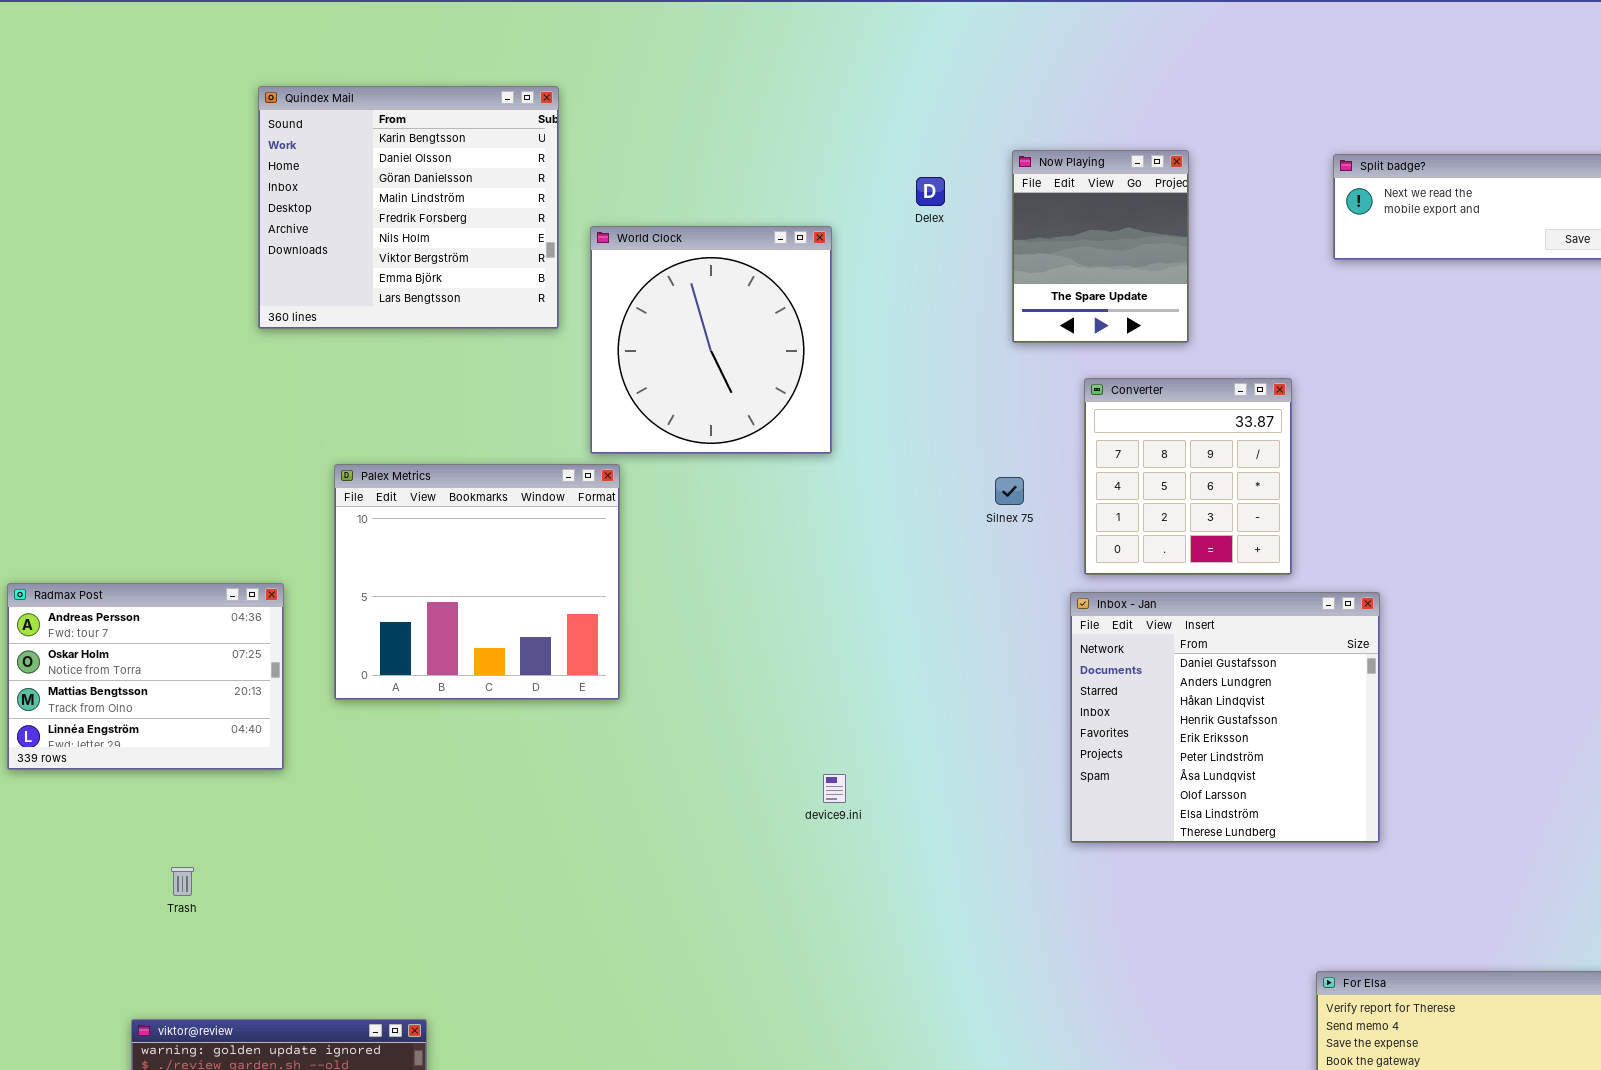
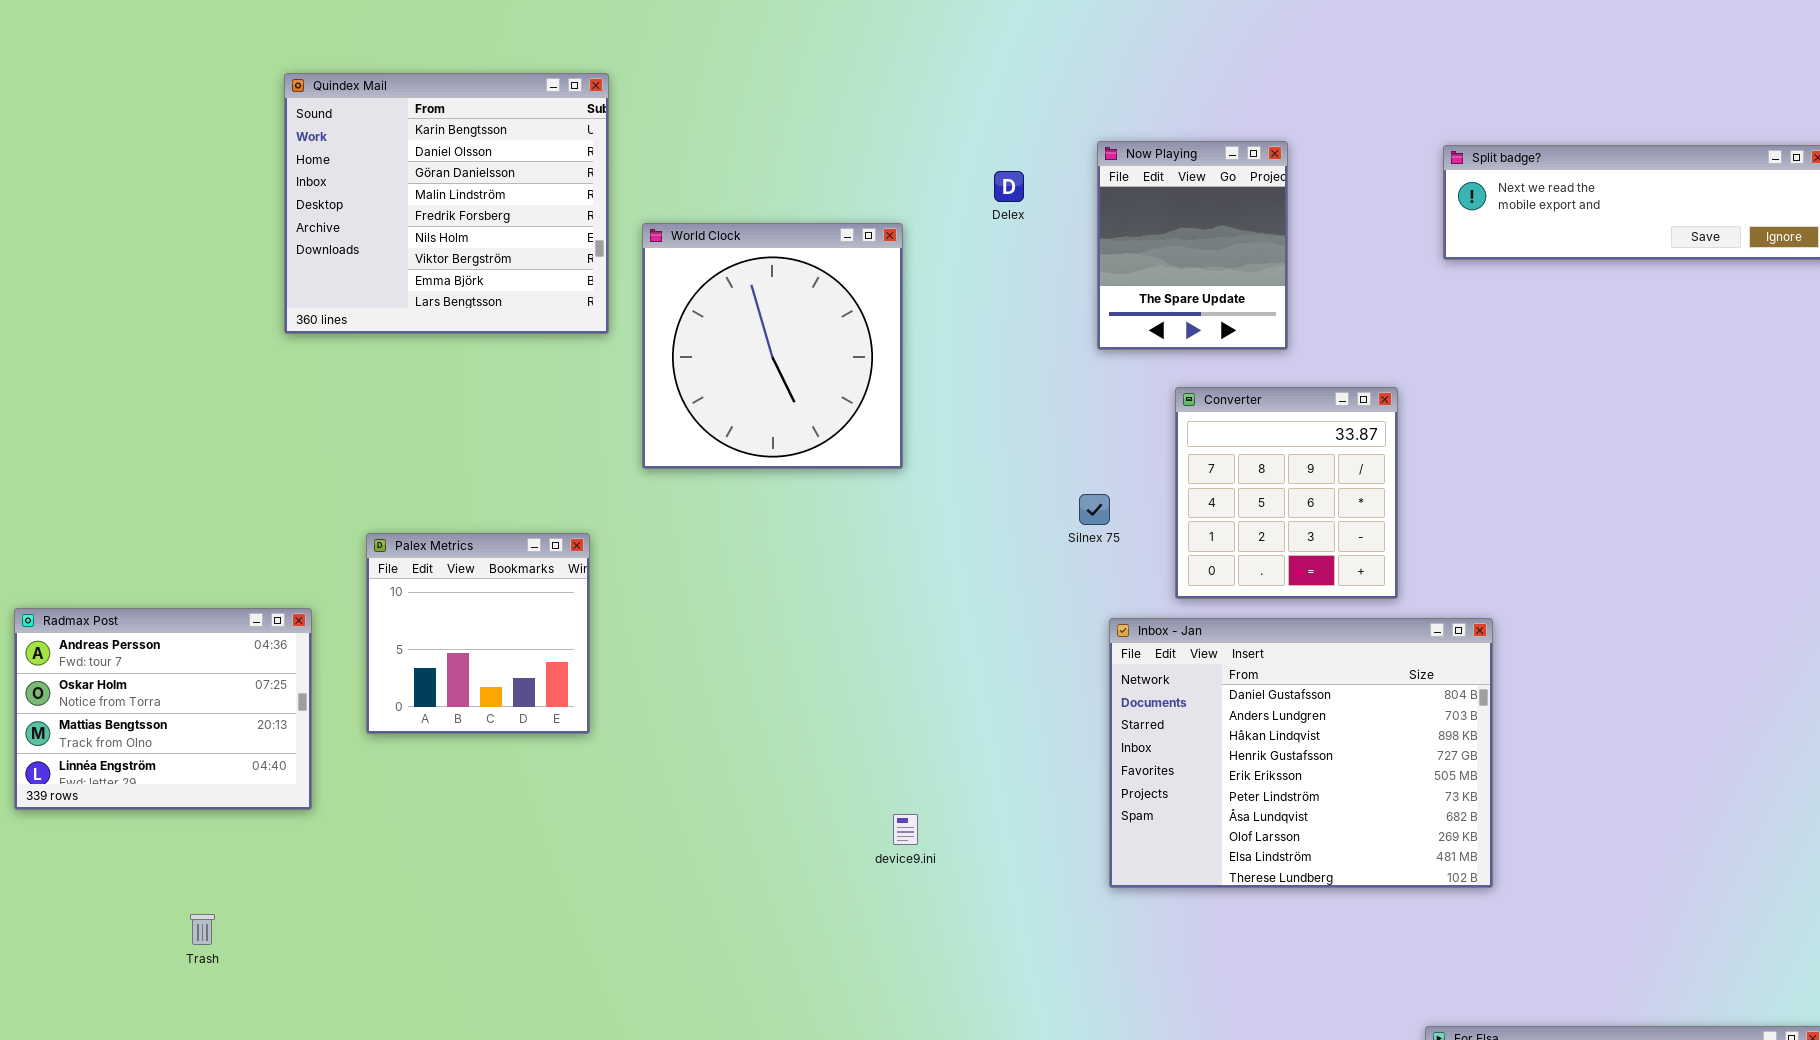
Palex Metrics: [334,464,620,700] -> [366,533,590,734], resized
Inbox - Jan: [1070,592,1380,843] -> [1109,618,1493,888], resized

